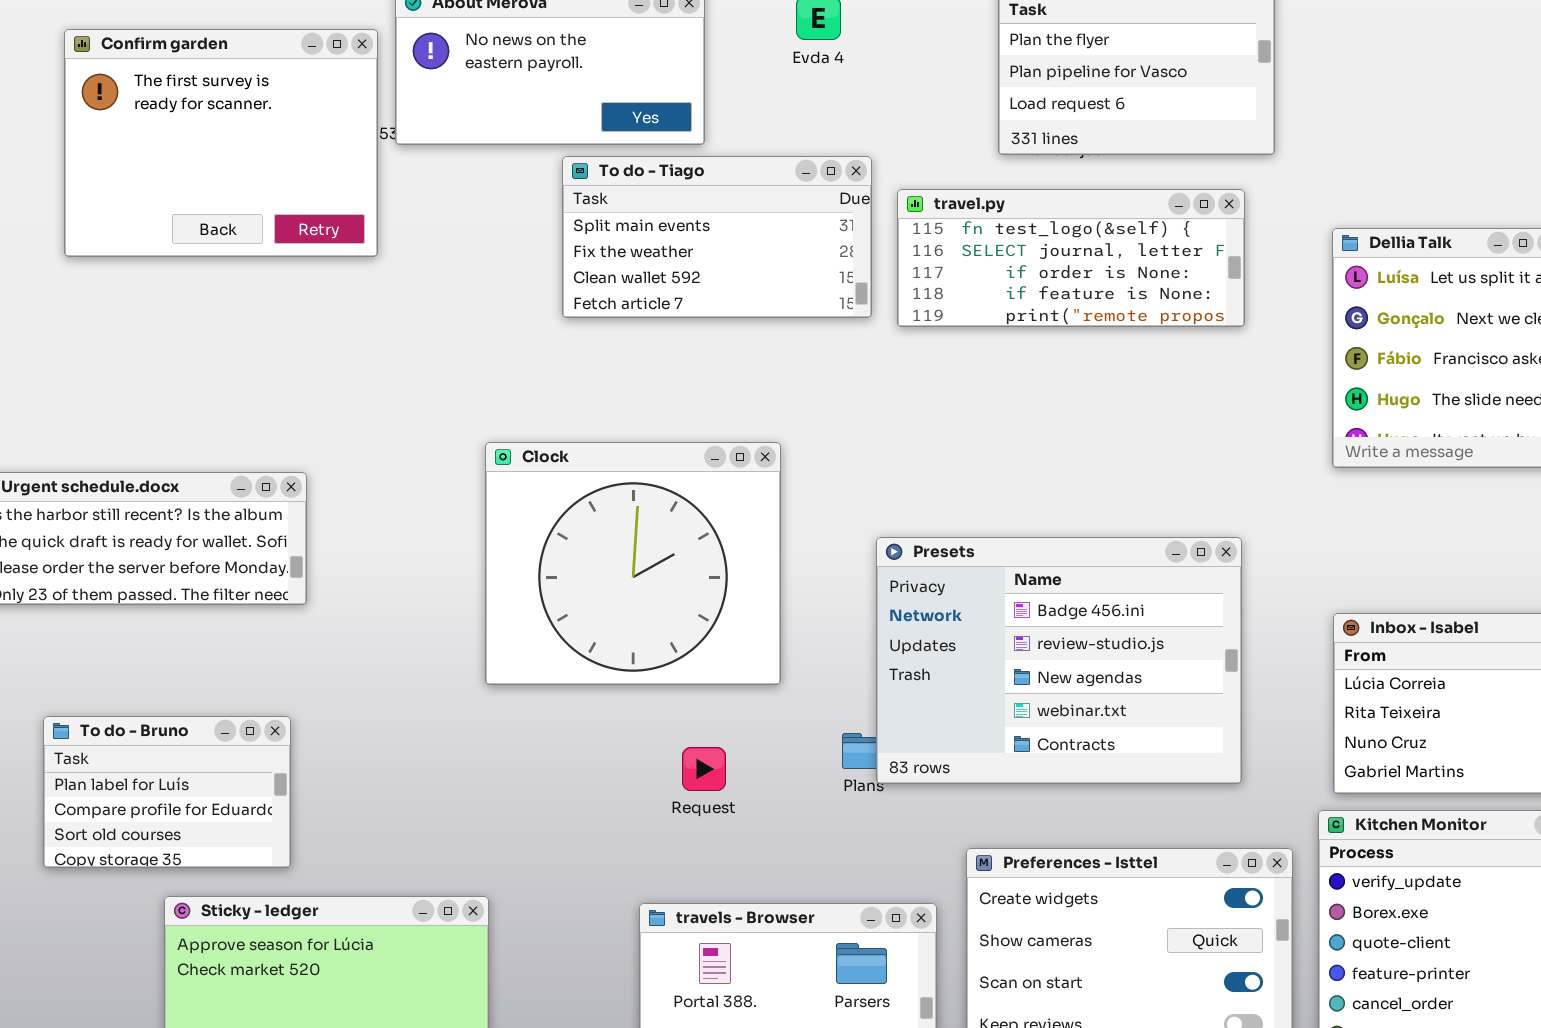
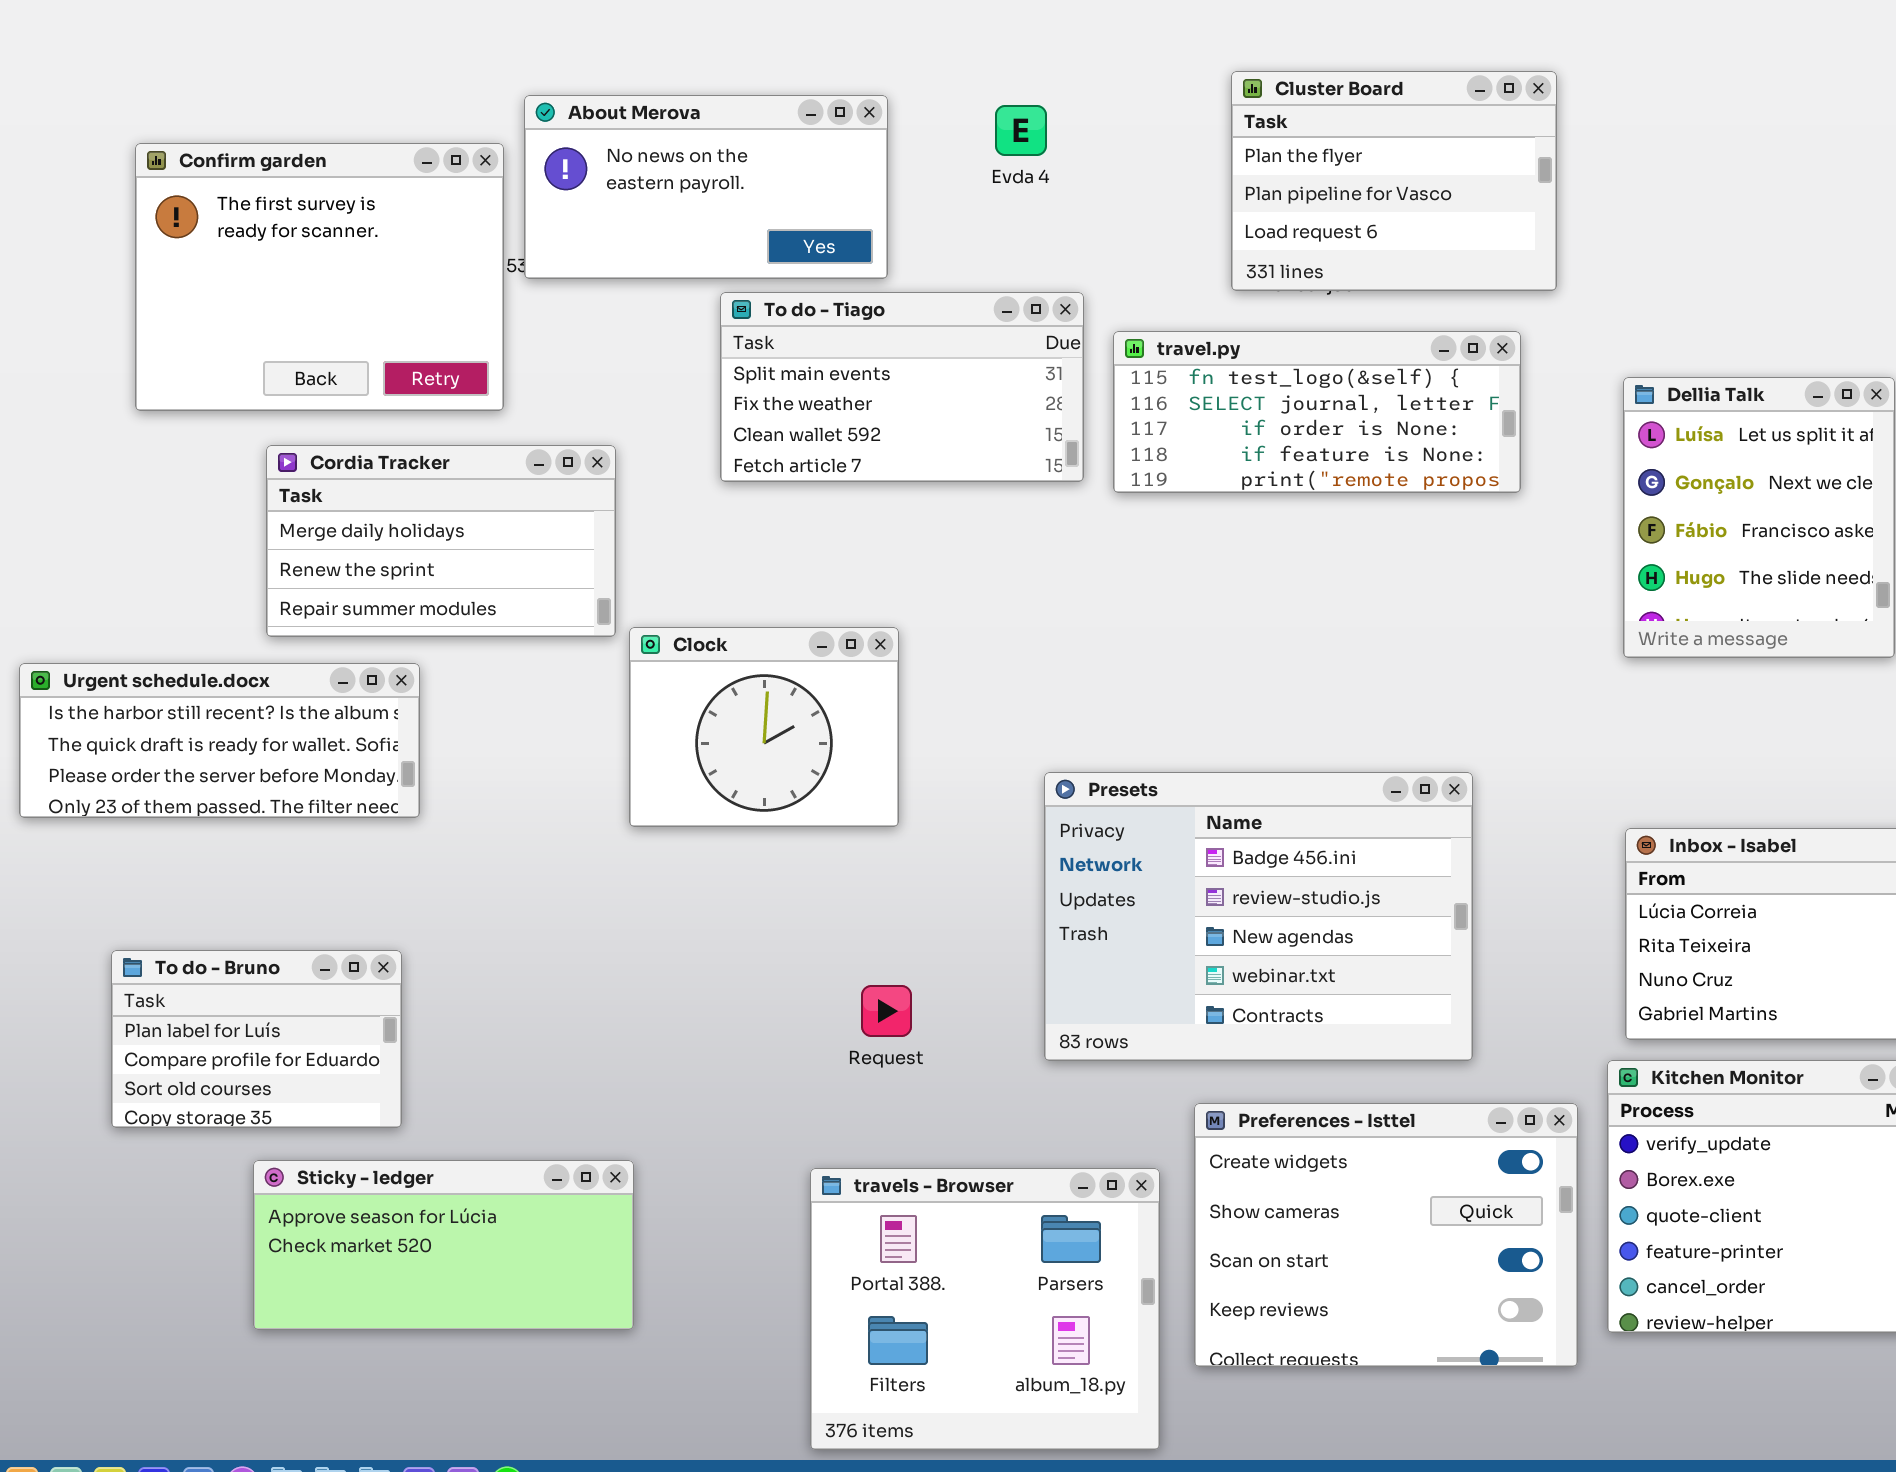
Cordia Tracker: none -> [266,445,616,637], opened
Clock: [485,442,781,685] -> [629,627,899,827], resized
Presets: [876,537,1242,784] -> [1044,772,1473,1061], moved

